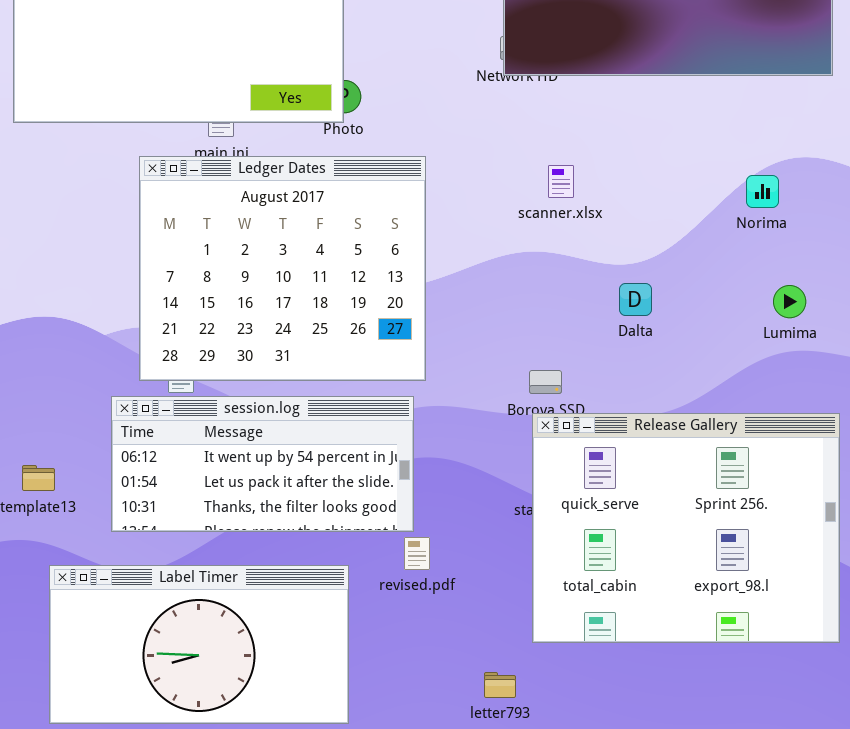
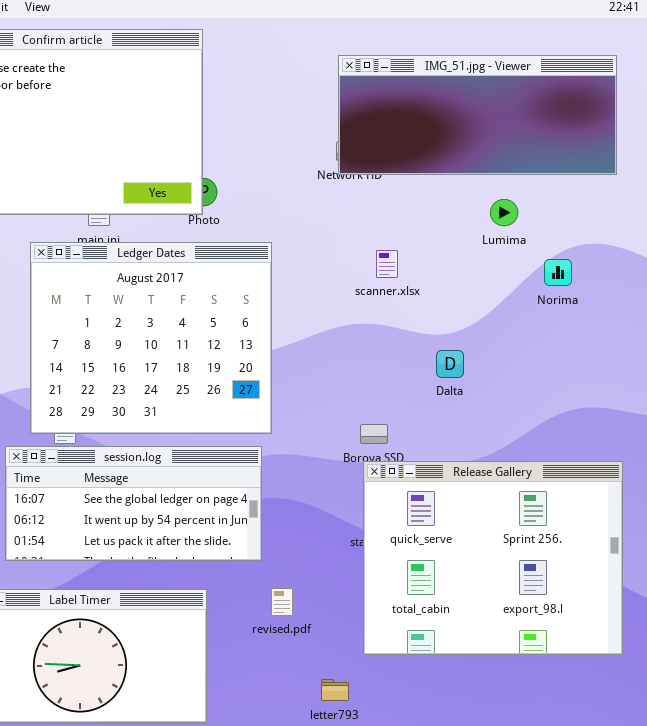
Lumima: [773,285,806,318] -> [490,199,518,226], moved
session.log: [111,396,414,532] -> [5,446,262,561], scrolled up 1 row
revised.pdf: [404,537,430,570] -> [271,588,293,616], moved

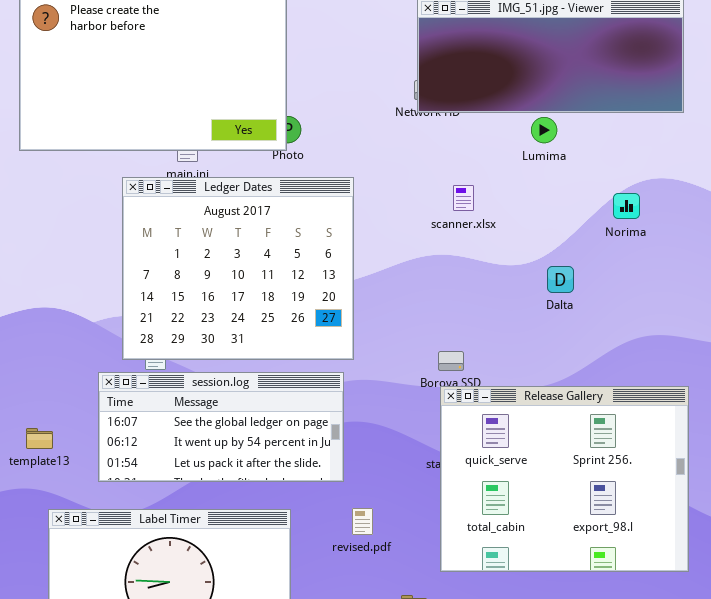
Lumima: [490,199,518,226] -> [531,117,557,143], moved
Dalta: [436,350,464,378] -> [547,266,574,293], moved

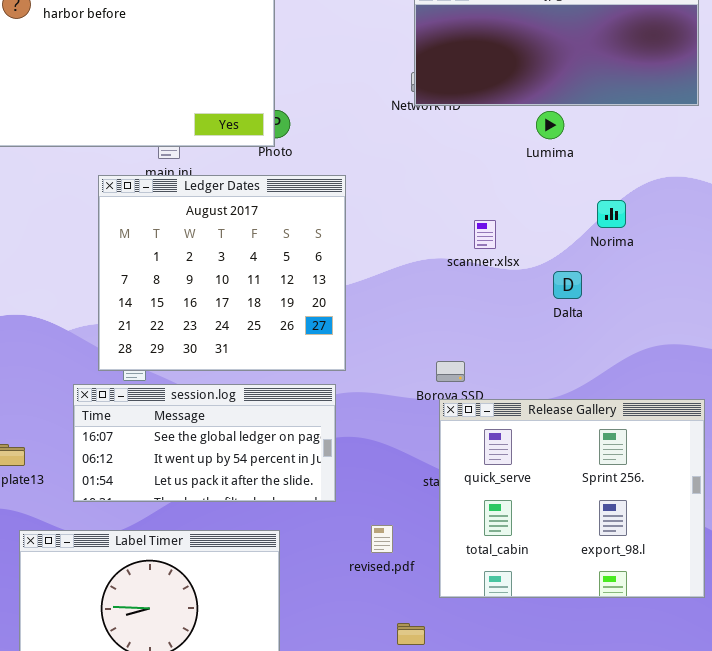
scanner.xlsx: [453,185,474,211] -> [474,220,496,249], moved
Norima: [613,193,640,219] -> [597,200,626,228], moved
revised.pdf: [352,508,373,535] -> [371,525,393,553], moved

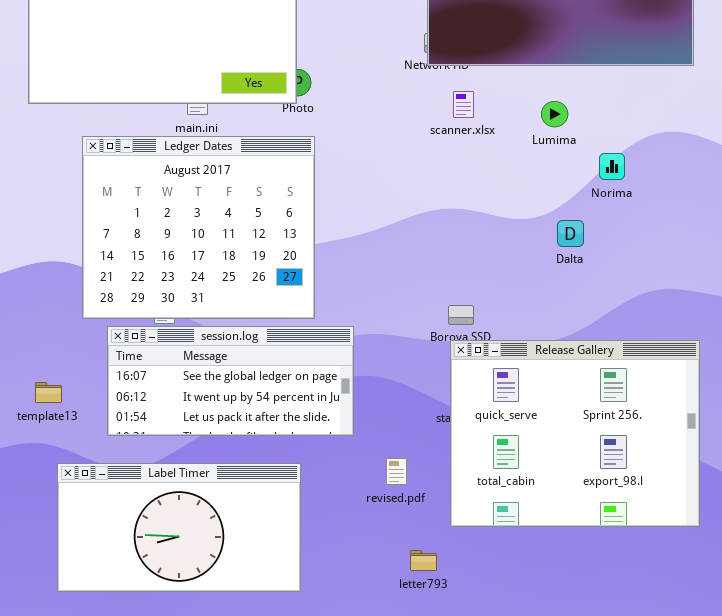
Lumima: [536,111,564,139] -> [541,101,568,127], moved
Ledger Dates: [98,175,346,371] -> [82,136,315,319], moved
scanner.xlsx: [474,220,496,249] -> [453,91,474,118], moved

